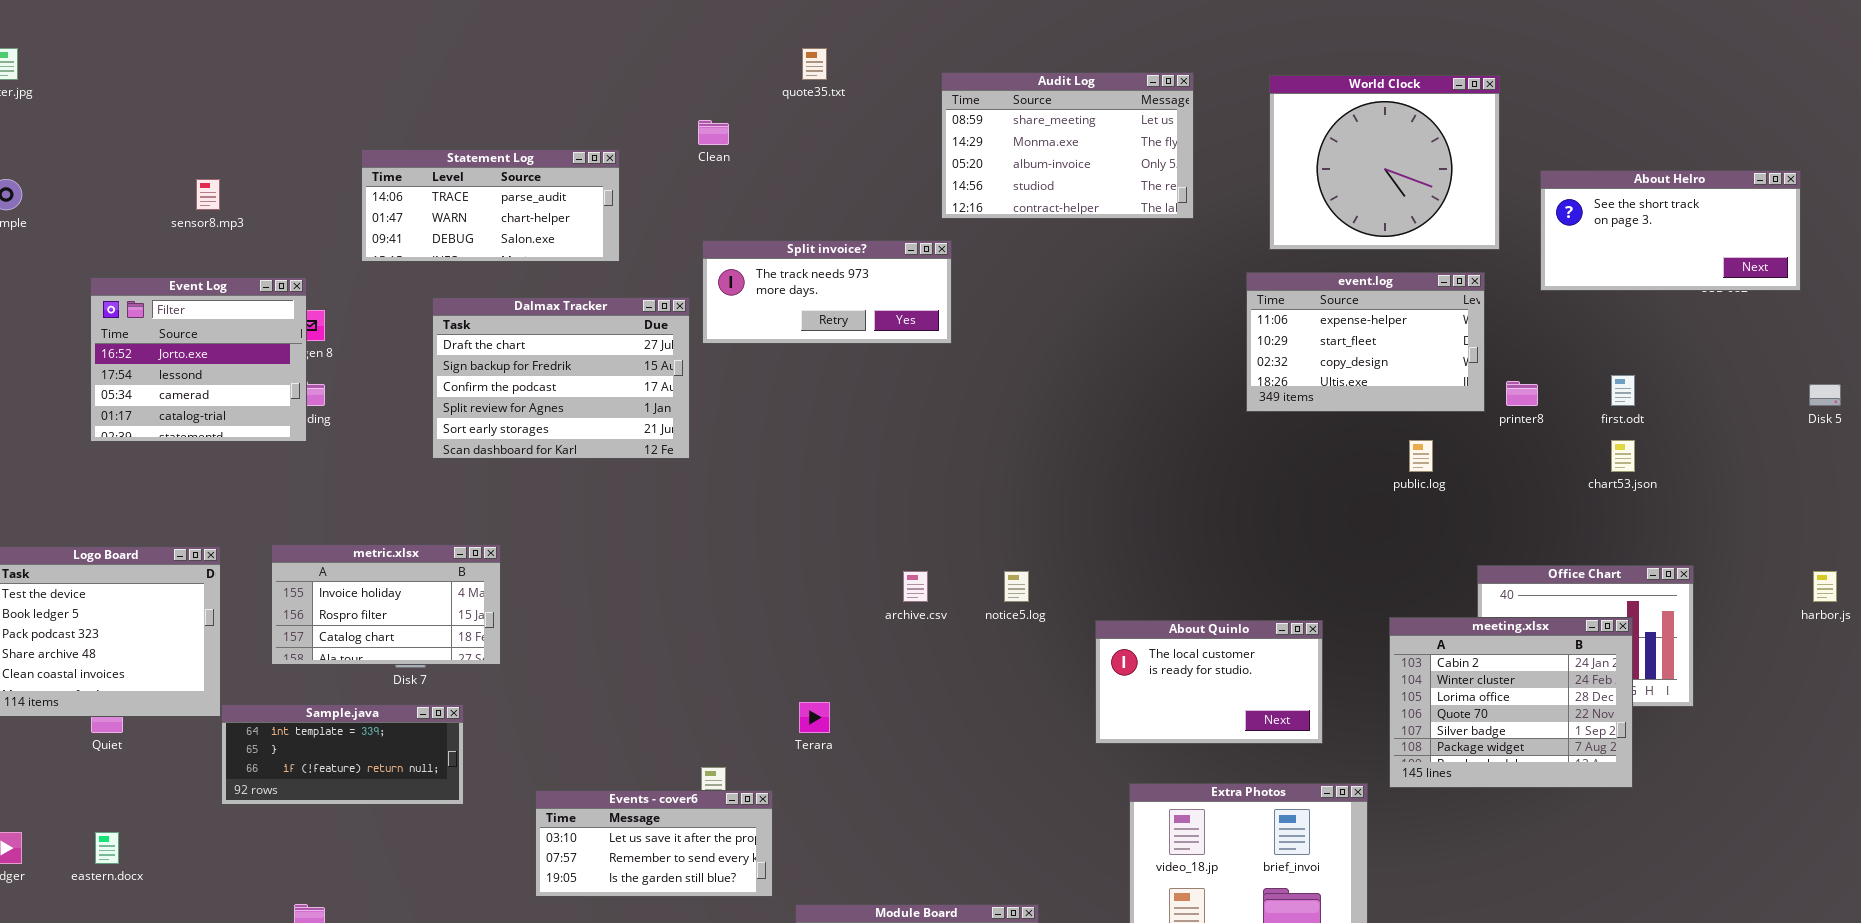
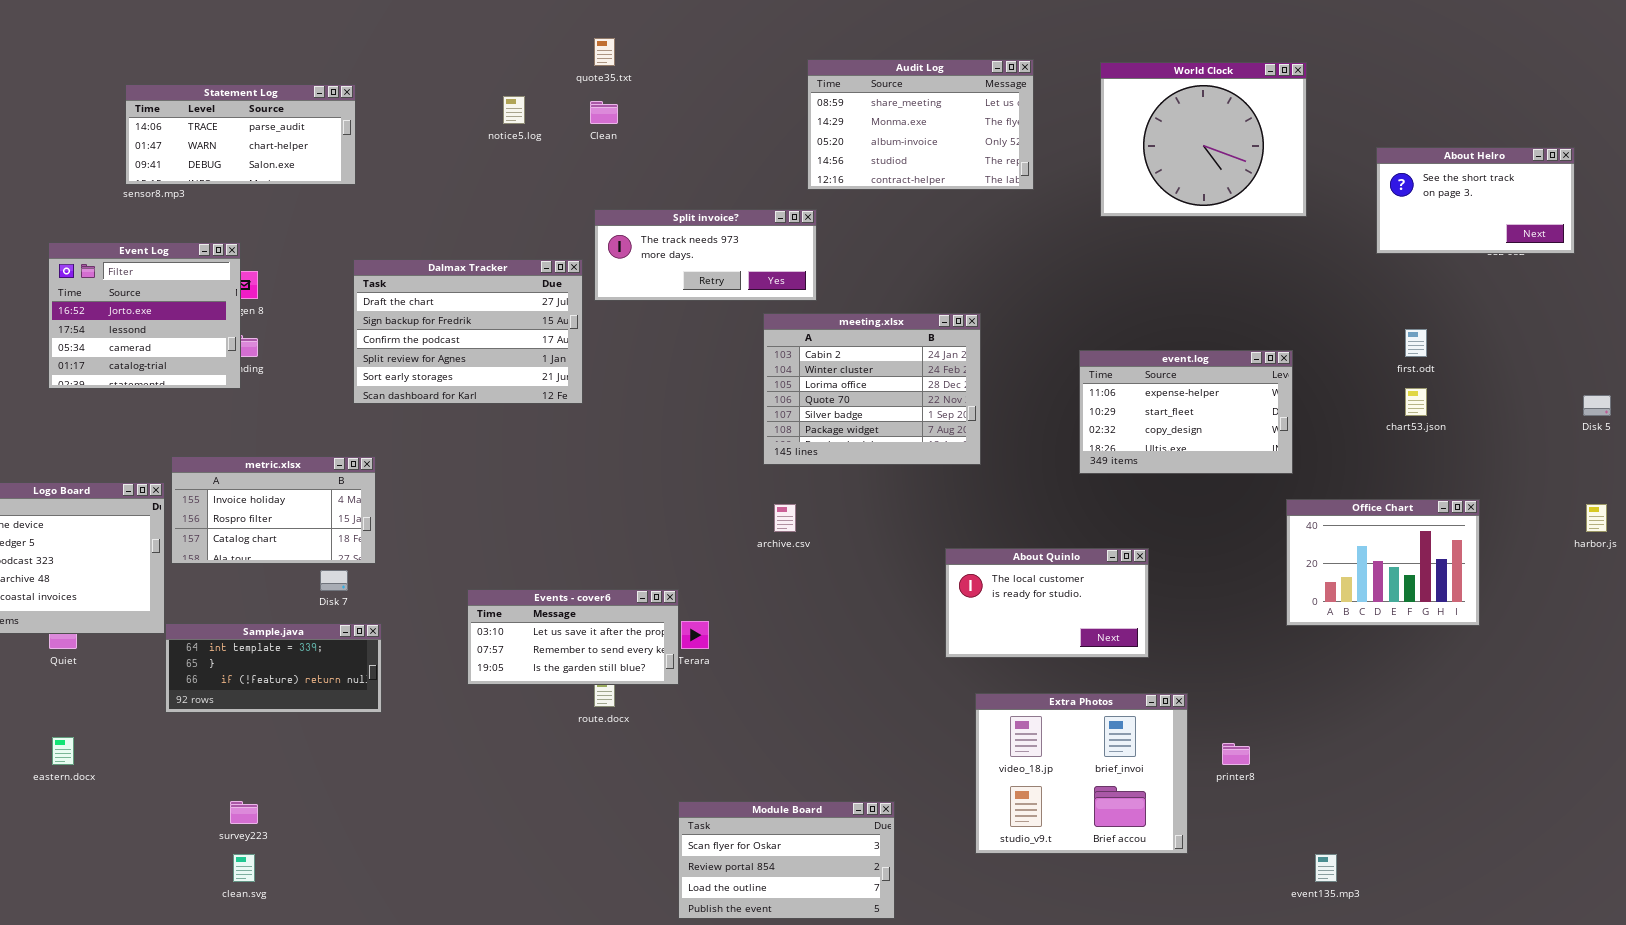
quote35.txt: [802,48,827,80] -> [594,38,615,66], moved
Statement Log: [361,149,620,262] -> [125,84,356,185], moved
About Helro: [1540,170,1801,291] -> [1376,147,1575,254], resized
event.log: [1246,272,1485,412] -> [1079,350,1293,474], moved
printer8: [1506,381,1538,406] -> [1222,743,1250,765], moved
Disk 5: [1809,384,1841,406] -> [1583,395,1611,416], moved
metric.xlsx: [271,544,501,665] -> [171,456,376,564], moved
notice5.log: [1004,571,1029,602] -> [503,96,525,124], moved
meeting.xlsx: [1389,617,1633,788] -> [763,313,981,465], moved
Events - cover6: [535,790,773,897] -> [467,589,679,685], moved

